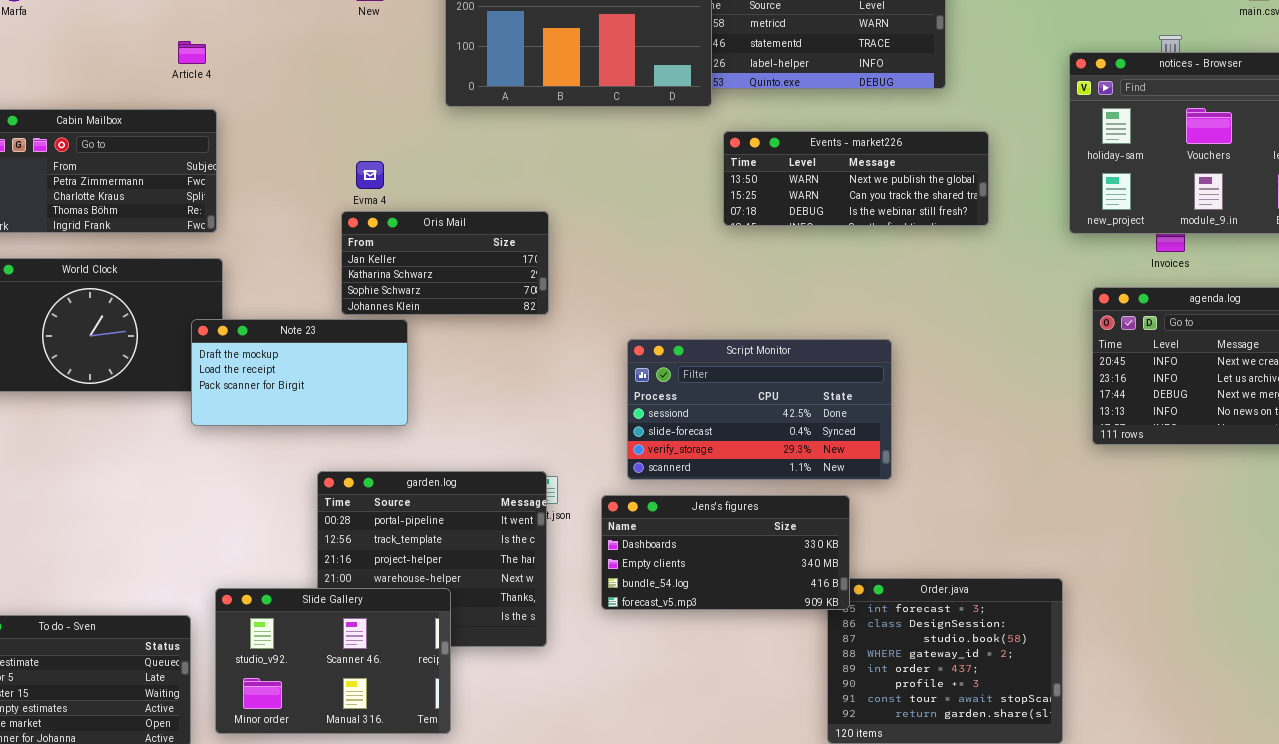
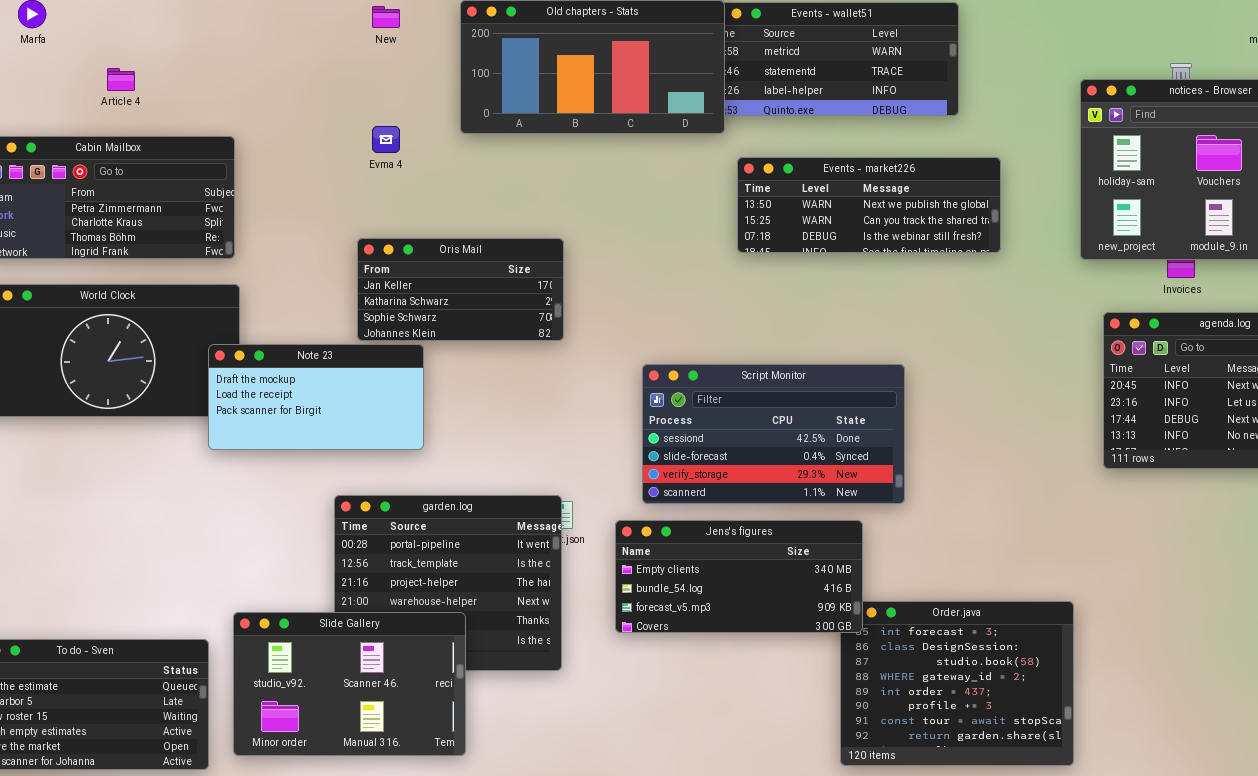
Article 4: [178,41,206,64] -> [107,68,135,91], moved
Evma 4: [356,161,384,189] -> [372,126,400,153], moved
Jens's figures: [601,495,850,610] -> [615,520,863,633], scrolled down 1 row

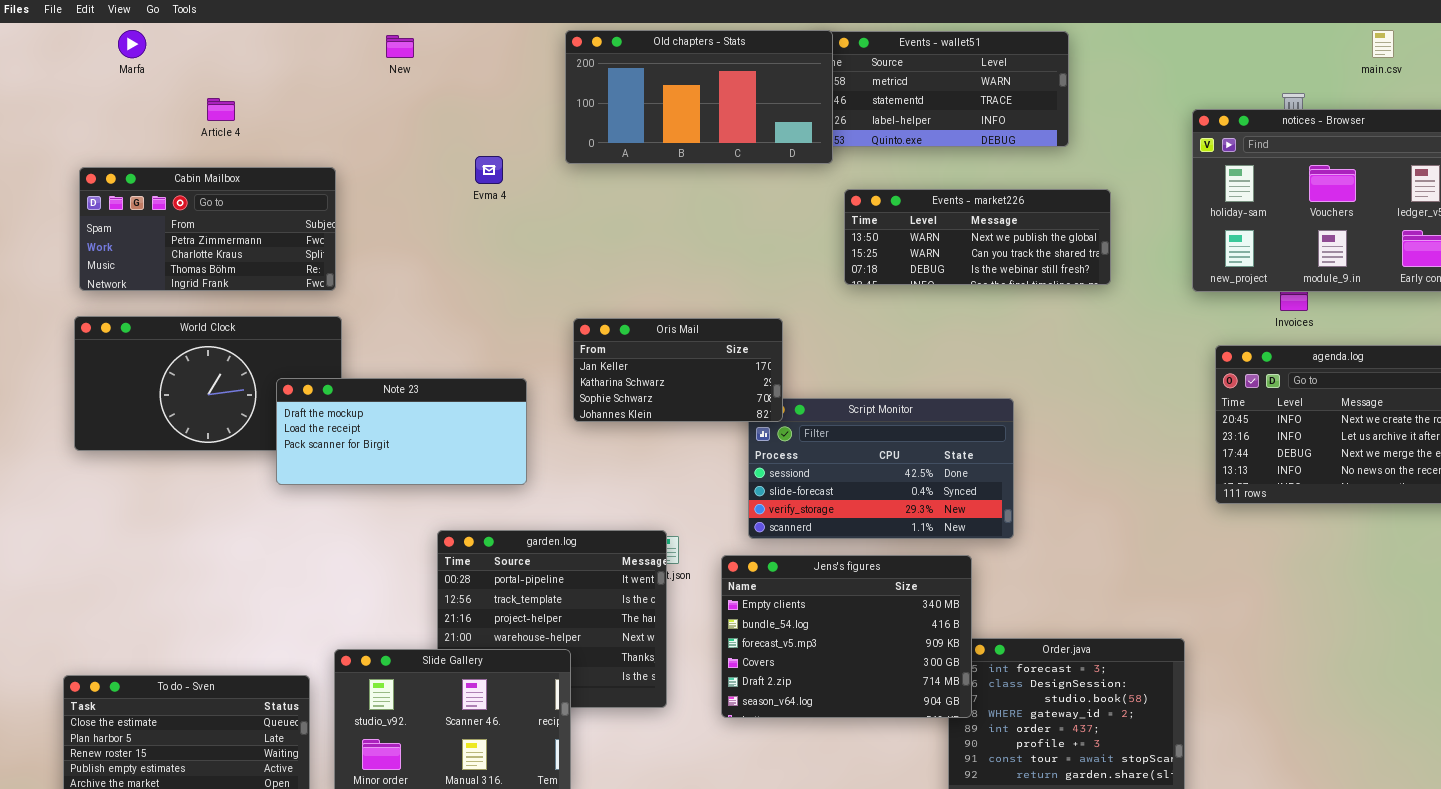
New: [372,6,400,28] -> [386,35,414,58], moved
Oris Mail: [357,238,564,341] -> [573,318,783,422], moved
Note 23: [208,344,424,450] -> [276,378,527,485], resized
Jens's figures: [615,520,863,633] -> [721,555,972,718], resized

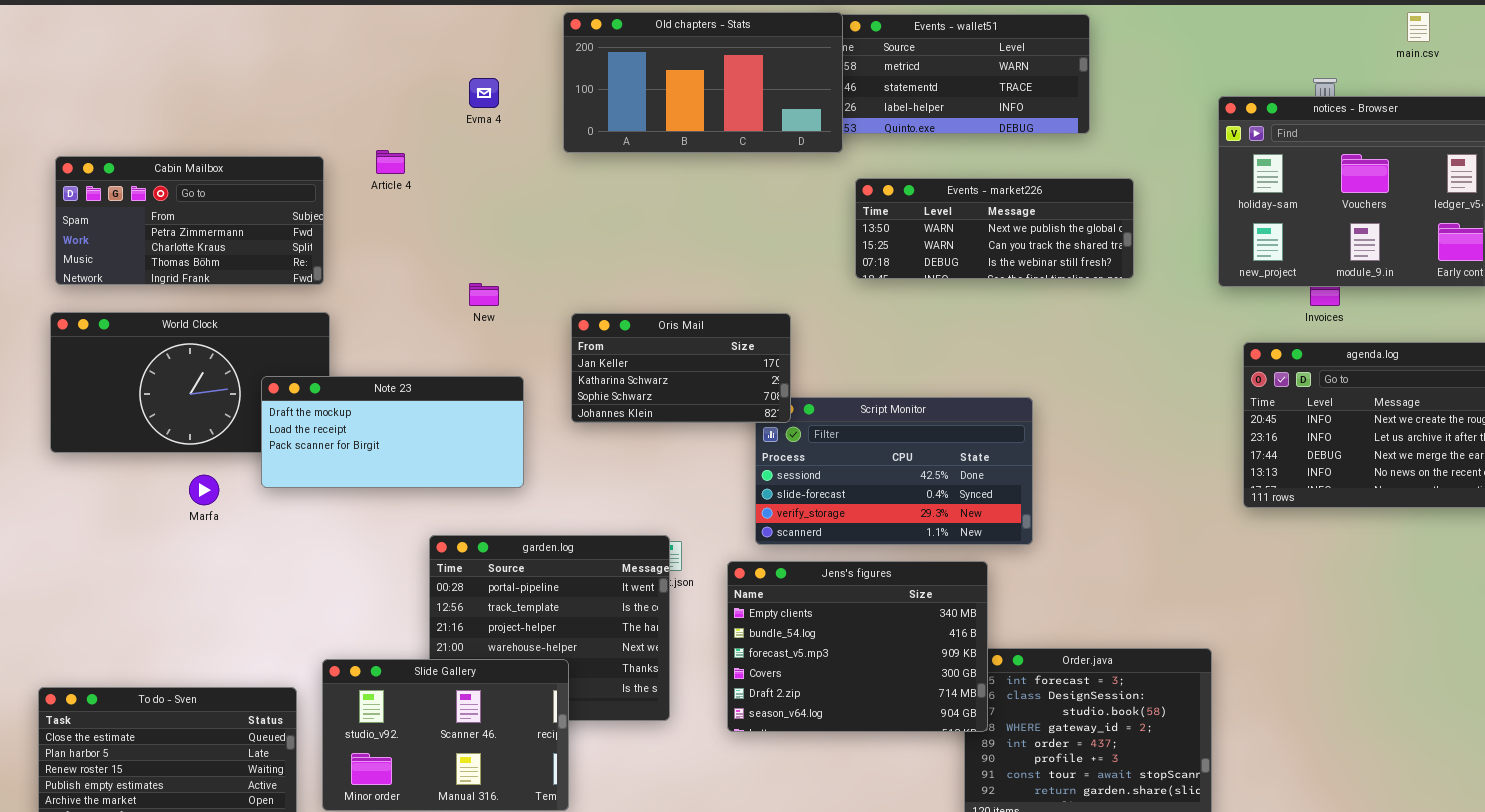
Marfa: [118,30,146,58] -> [189,475,219,505], moved
New: [386,35,414,58] -> [469,283,499,306], moved
Article 4: [207,98,235,121] -> [376,150,405,174], moved
Evma 4: [475,156,503,184] -> [469,78,499,108], moved

